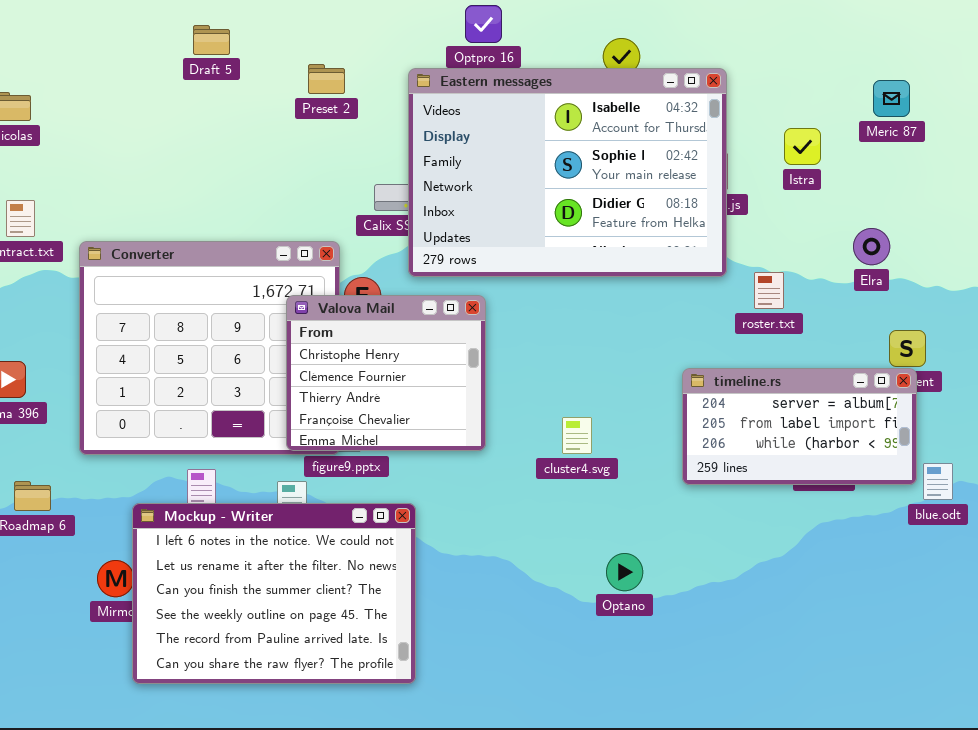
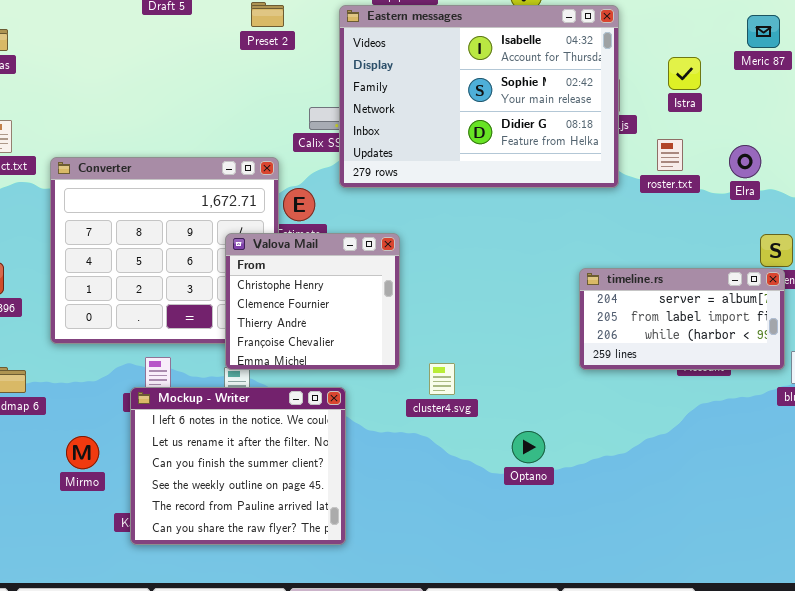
roster.txt: [754,272,784,309] -> [657,139,683,171], moved
Valova Mail: [286,295,486,451] -> [225,233,400,370], moved
cluster4.svg: [562,417,592,454] -> [429,363,455,395], moved
Mockup - Writer: [132,503,416,684] -> [130,387,346,545], resized

